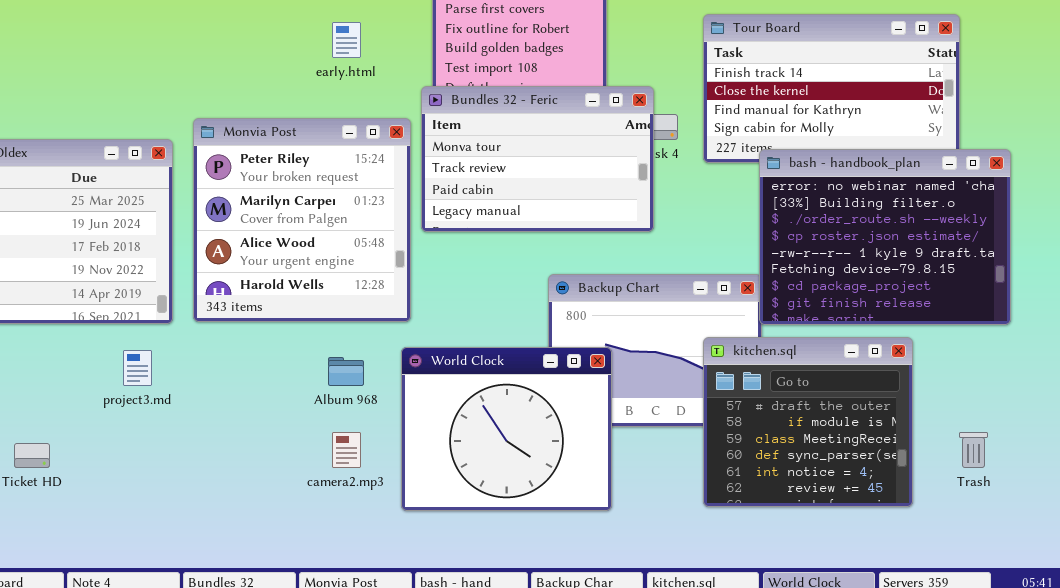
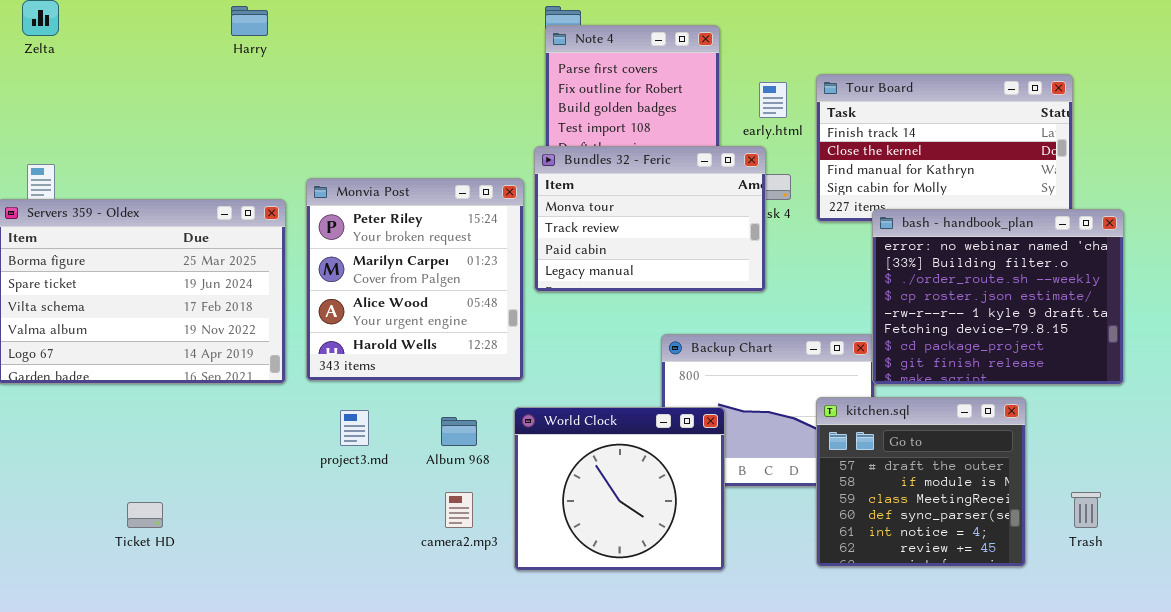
early.html: [332,22,361,58] -> [759,82,787,118], moved
project3.md: [123,350,152,386] -> [340,410,369,446], moved

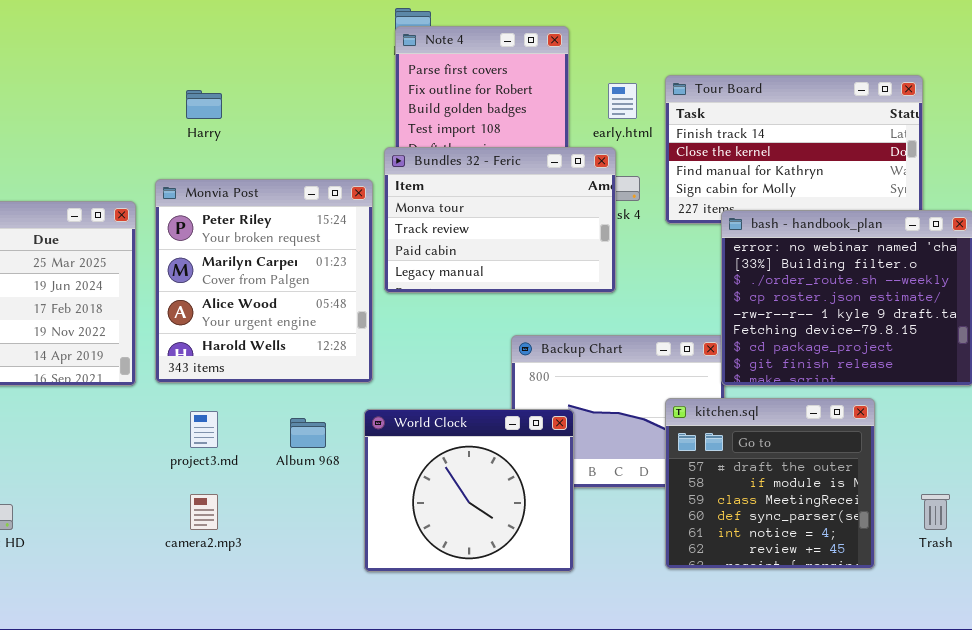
Harry: [231,6,268,36] -> [186,90,222,119], moved
camera2.mp3: [445,492,473,528] -> [190,494,218,530], moved

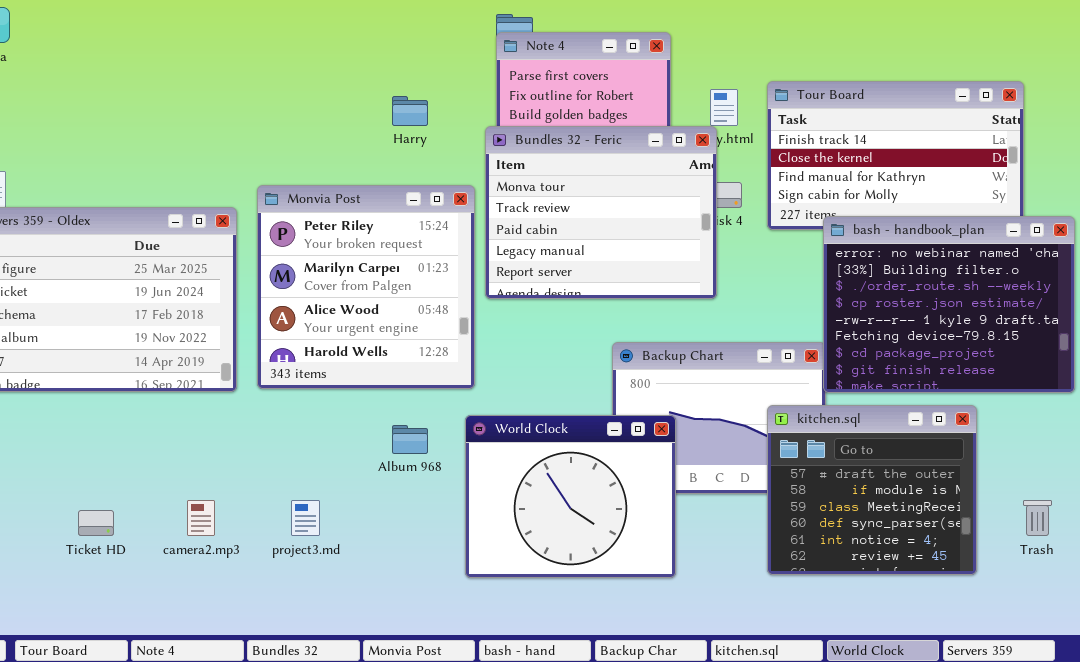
Harry: [186,90,222,119] -> [392,96,428,126], moved
Bundles 32 - Feric: [384,147,616,293] -> [485,126,717,299], resized
project3.md: [190,411,218,448] -> [291,500,320,536], moved
camera2.mp3: [190,494,218,530] -> [187,500,215,536], moved

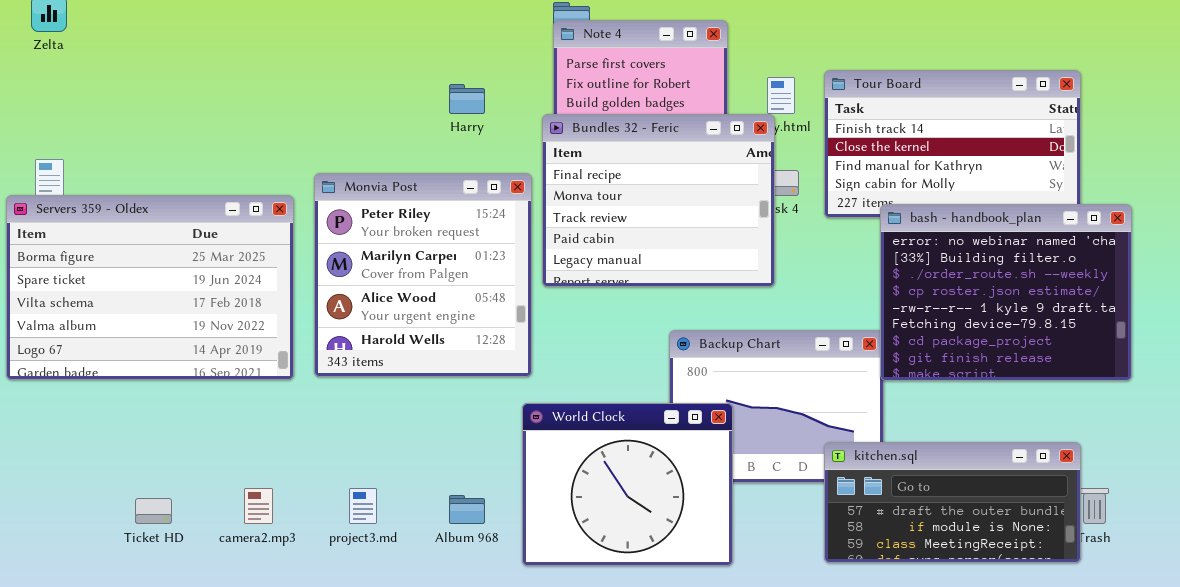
Bundles 32 - Feric: [485,126,717,299] -> [542,114,775,287], scrolled up 1 row
kitchen.sql: [767,405,977,575] -> [824,442,1081,563], resized
Album 968: [392,425,428,454] -> [449,495,485,524], moved

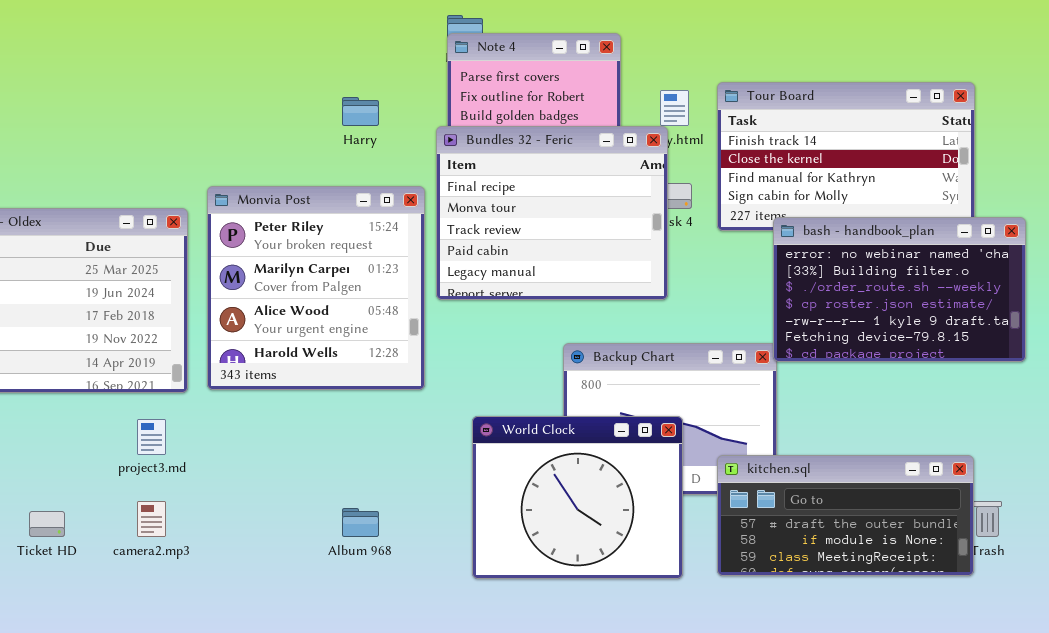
bash - handbook_plan: [880,204,1132,381] -> [773,217,1026,362], resized
World Clock: [522,403,733,566] -> [472,416,683,579], moved
project3.md: [349,488,377,524] -> [137,419,166,455], moved

